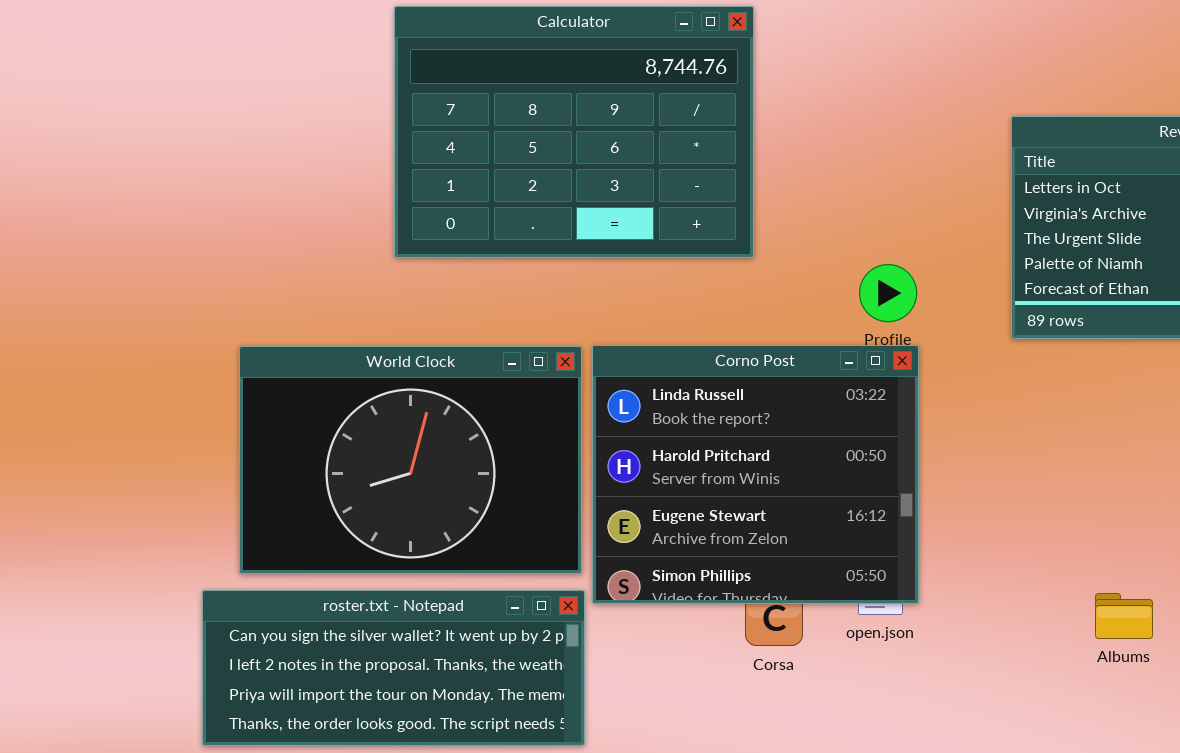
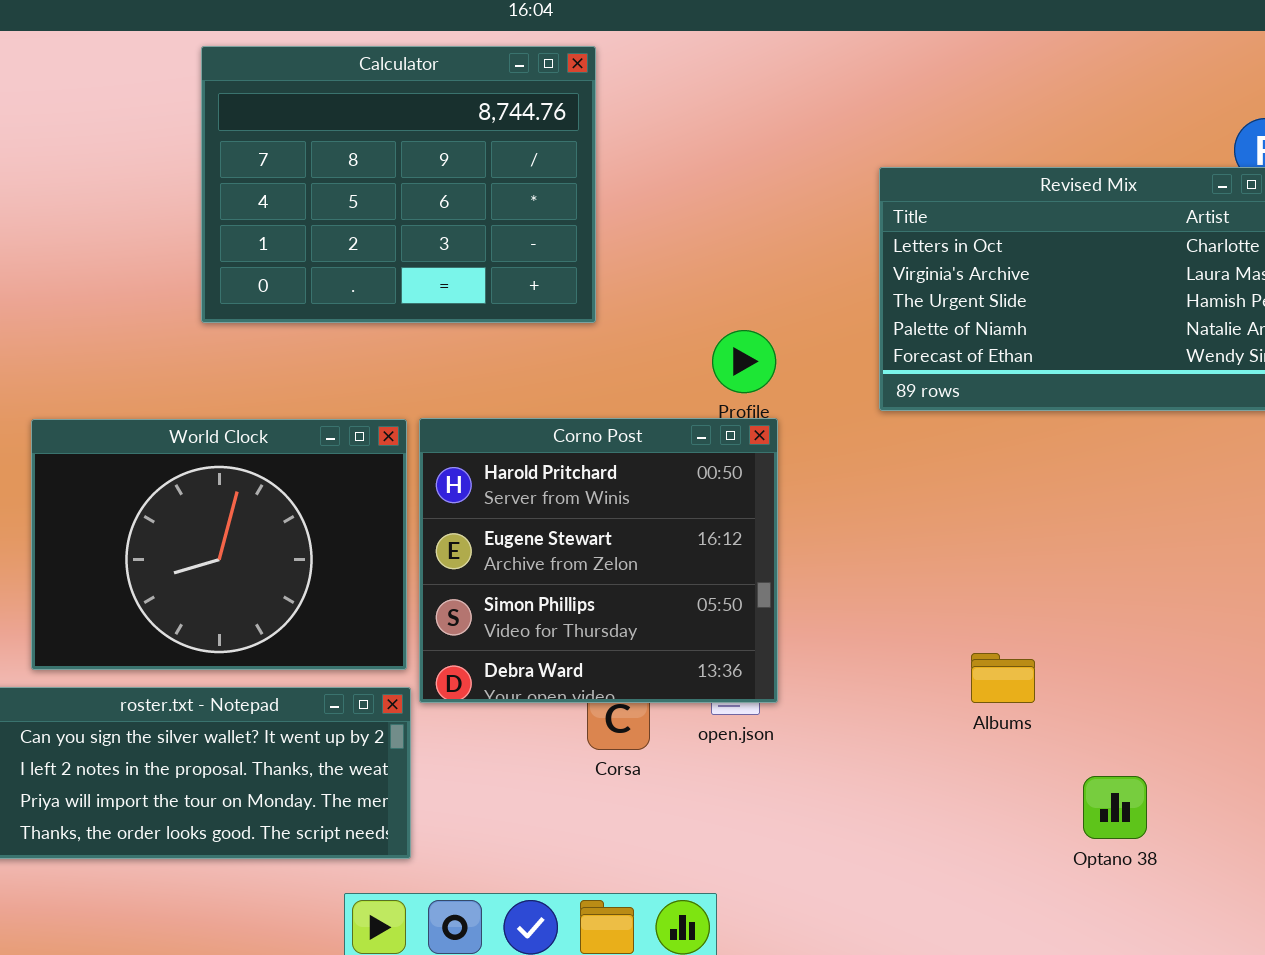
Corno Post: [592,345,919,604] -> [419,418,778,703], scrolled down 1 row
Albums: [1095,593,1153,639] -> [971,653,1035,703], moved

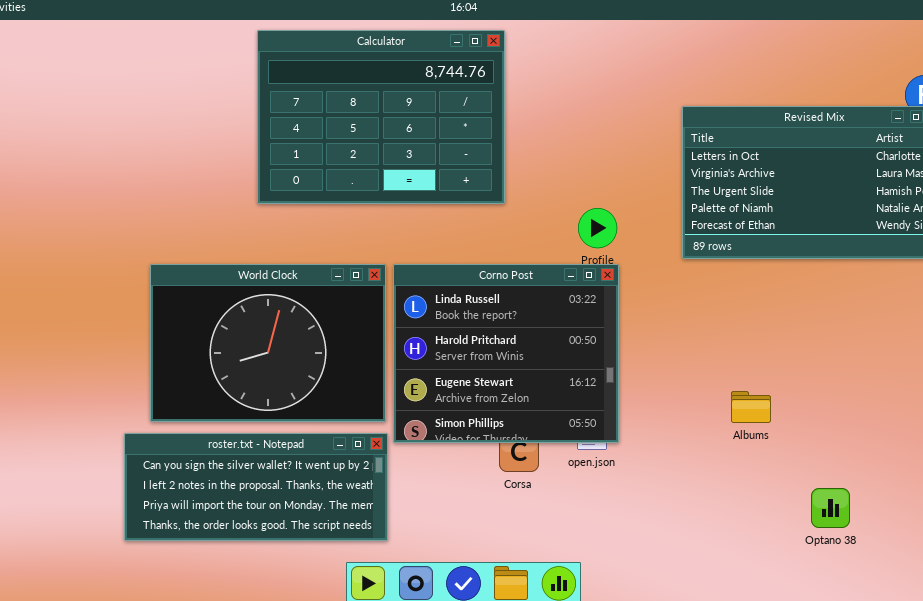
Corno Post: [419,418,778,703] -> [393,264,619,443], scrolled up 1 row
Albums: [971,653,1035,703] -> [731,391,771,423], moved

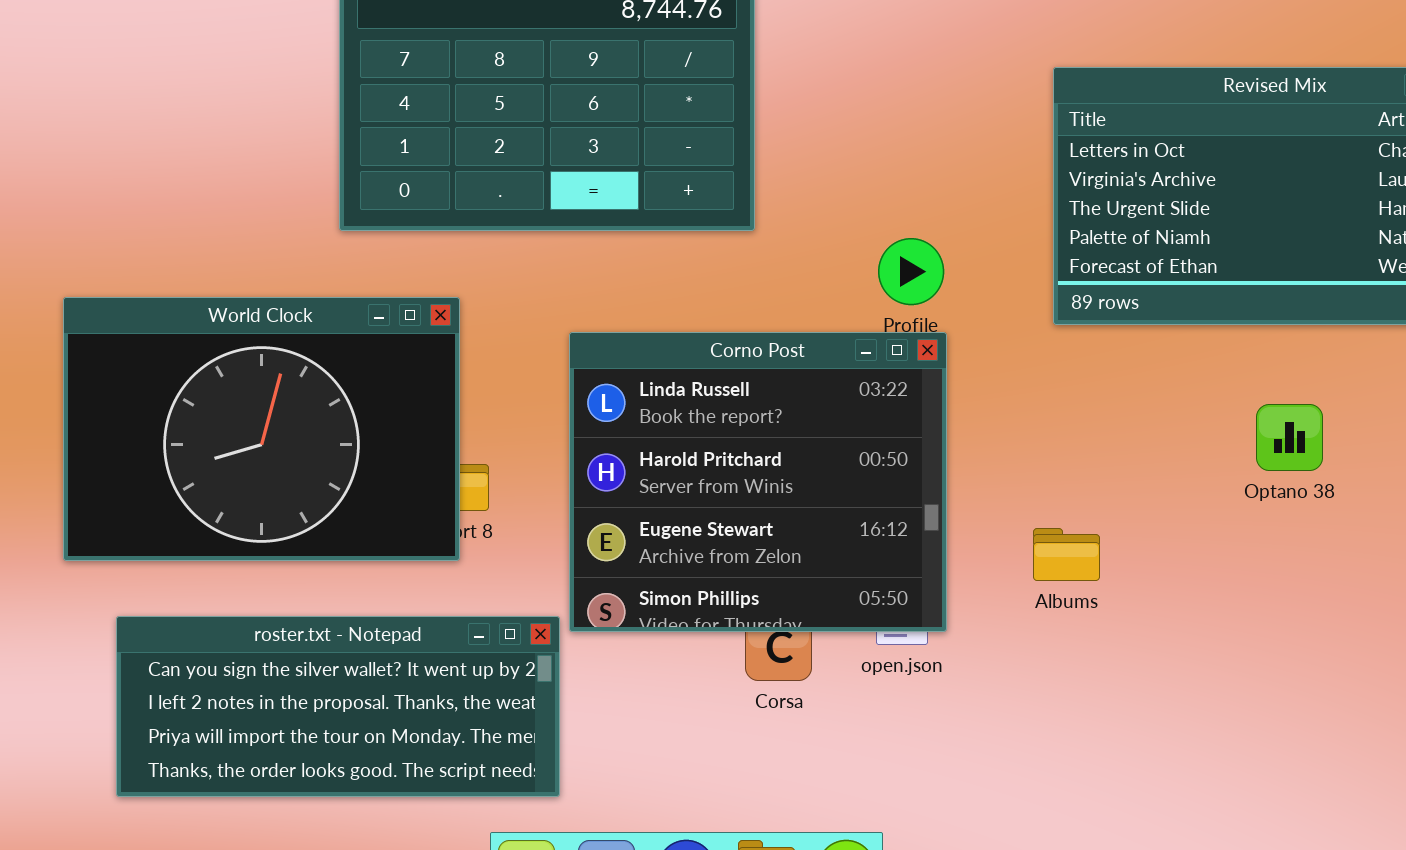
World Clock: [150,264,386,422] -> [63,297,460,561], moved
Albums: [731,391,771,423] -> [1033,528,1100,581], moved
Optano 38: [811,488,850,528] -> [1256,404,1323,471], moved

